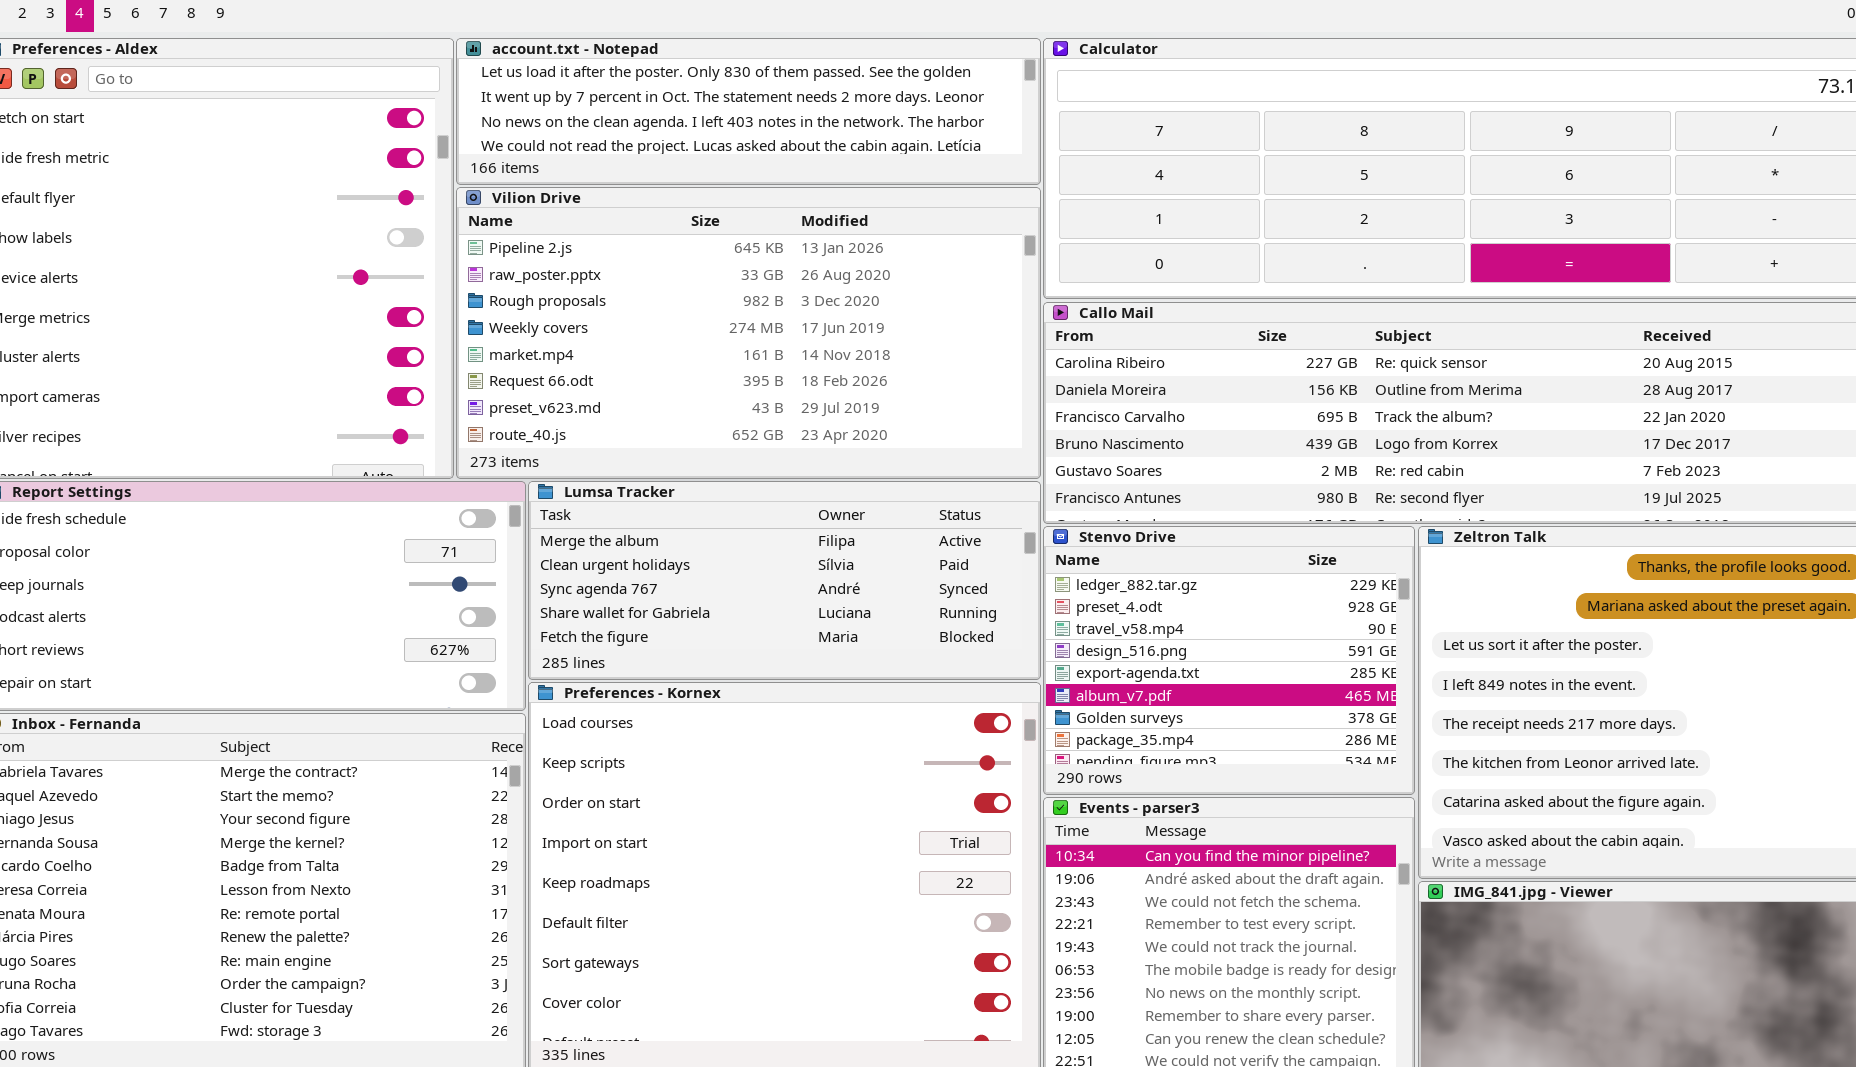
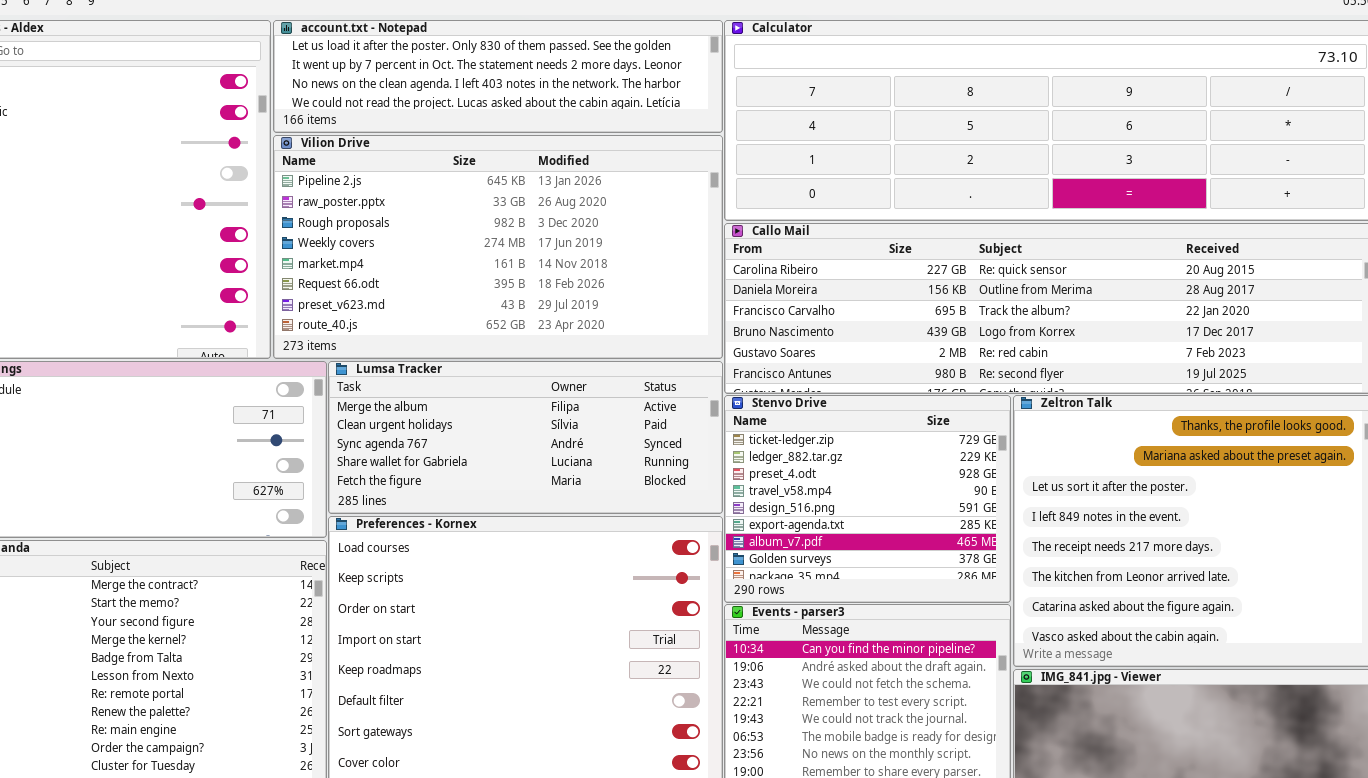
Stenvo Drive: [1043,526,1415,795] -> [724,395,1011,603], scrolled up 1 row

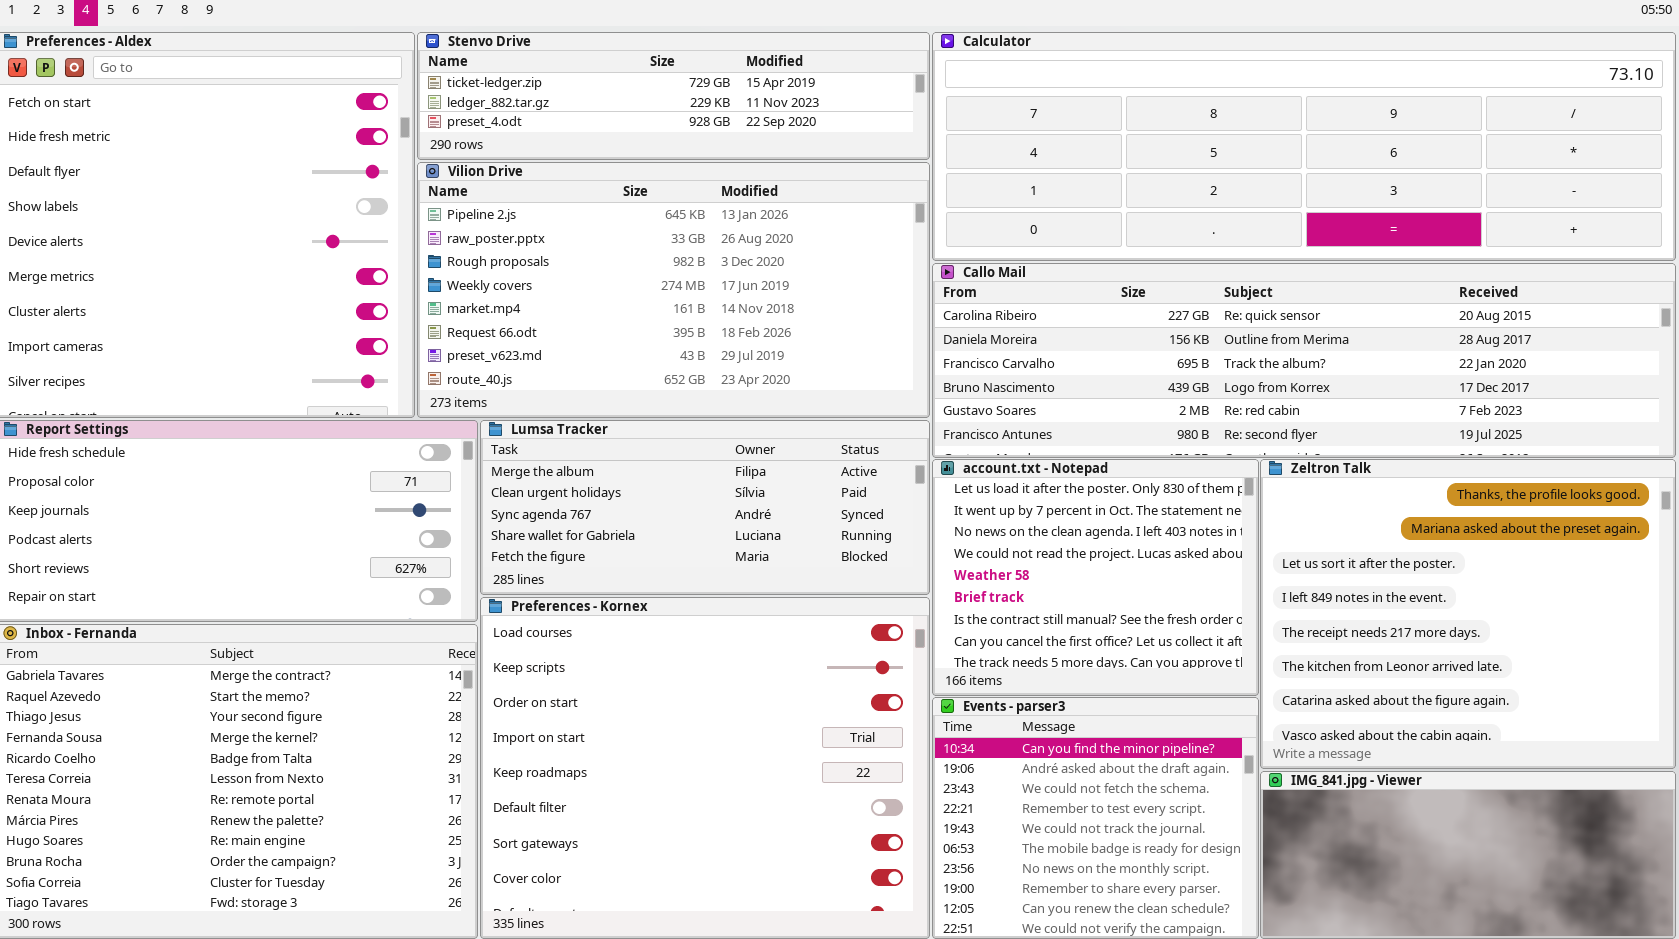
account.txt - Notepad: [273,20,723,133] -> [932,459,1259,696], moved, resized
Stenvo Drive: [724,395,1011,603] -> [417,32,930,160], moved, resized

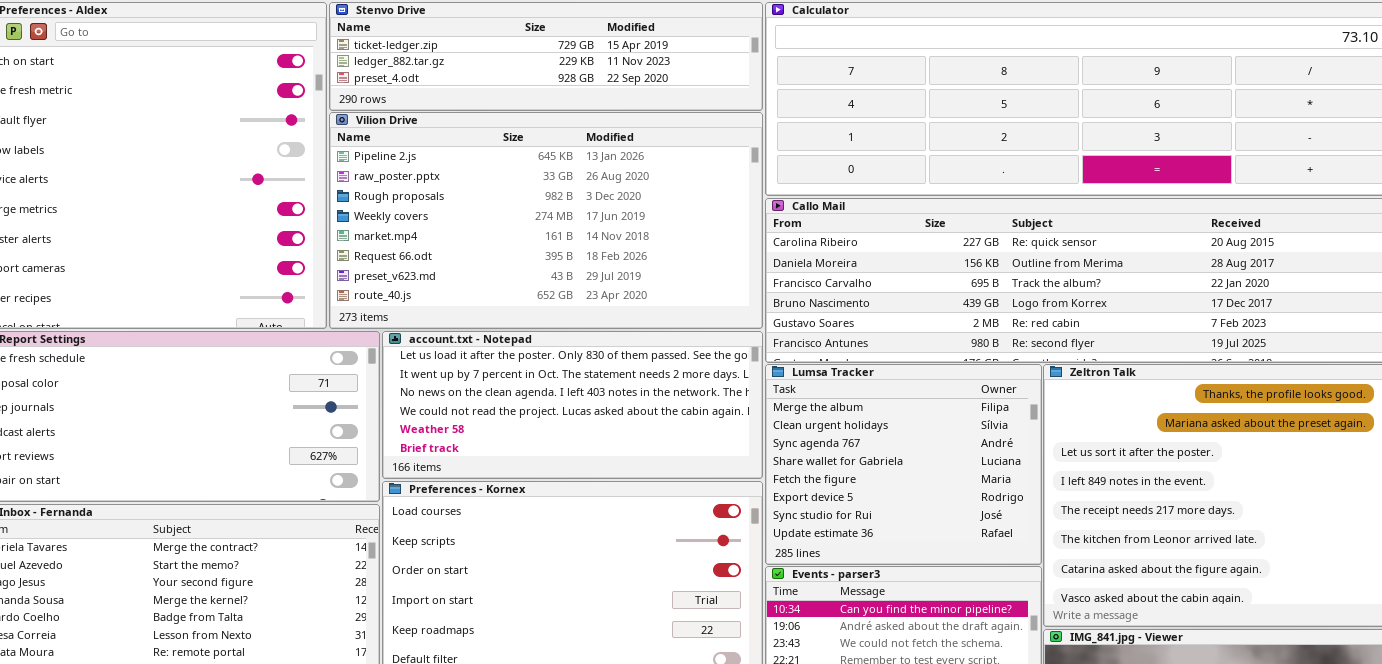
Lumsa Tracker: [480,420,930,595] -> [765,364,1042,565], moved, resized
account.txt - Notepad: [932,459,1259,696] -> [382,331,763,479], moved, resized

